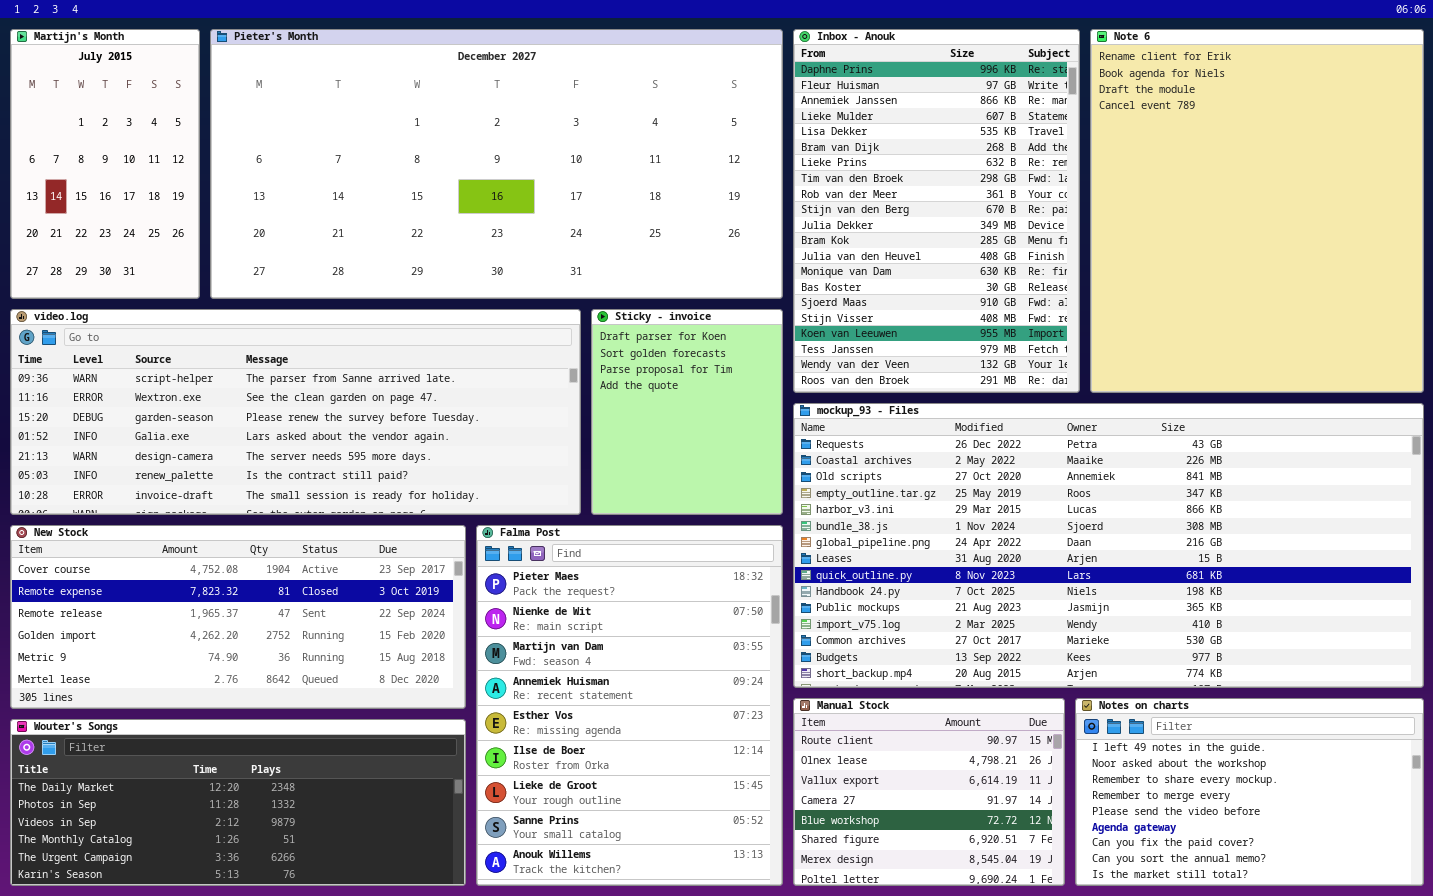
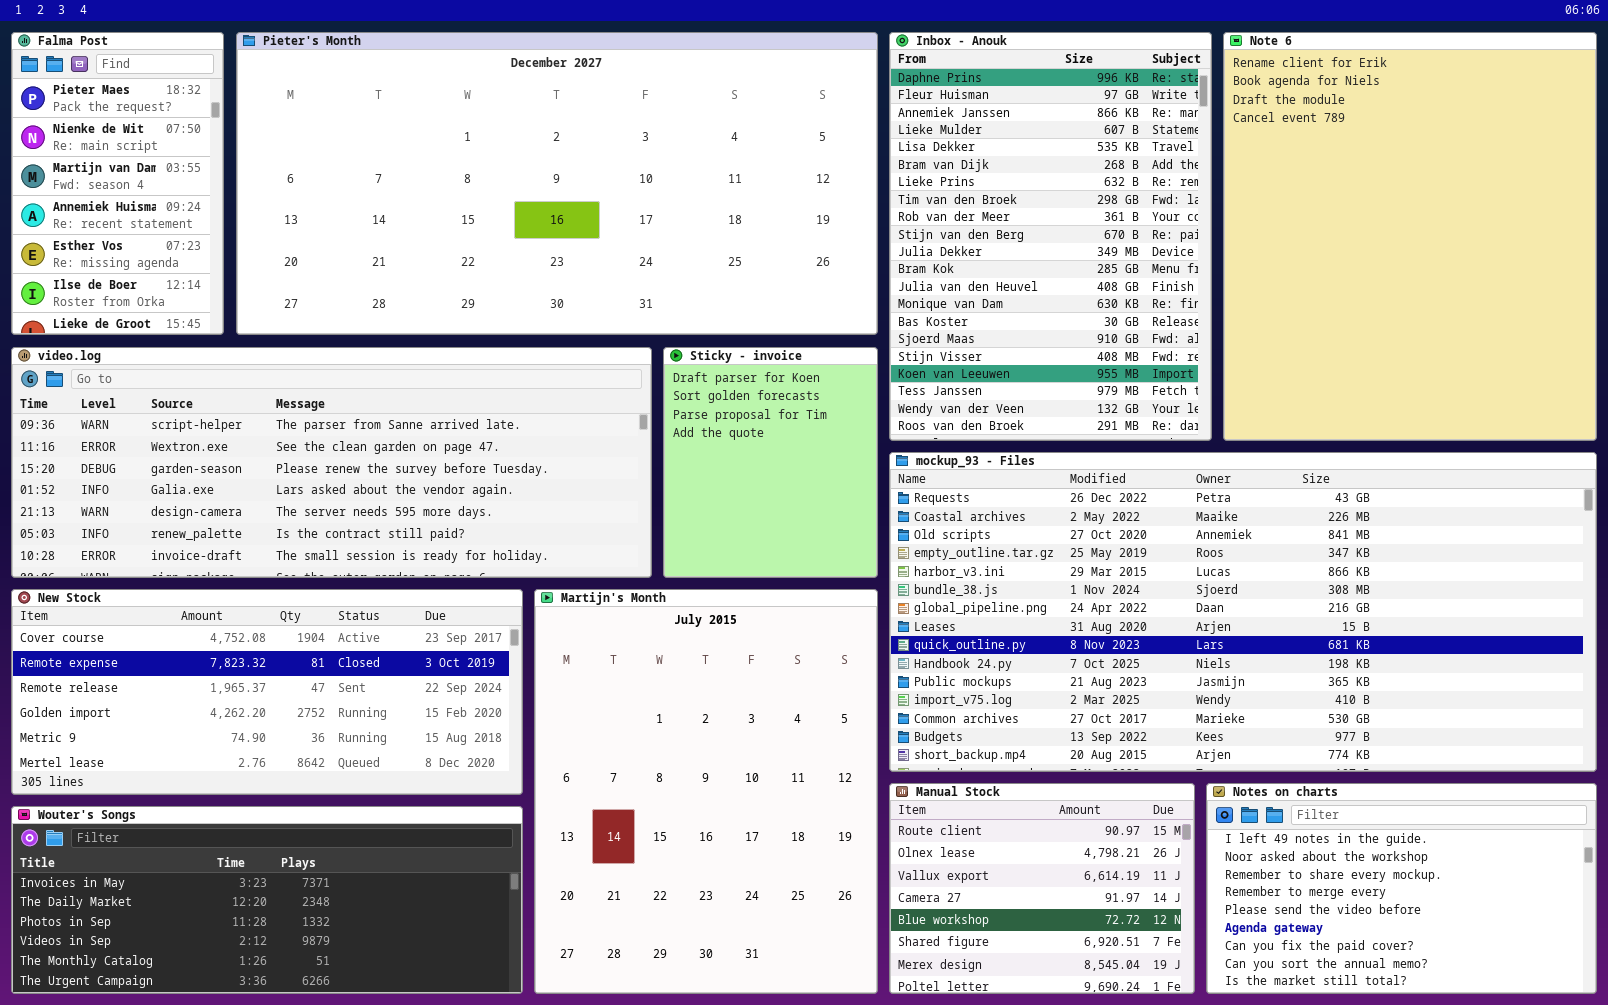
Martijn's Month: [10,29,200,299] -> [534,589,878,994], moved, resized
Falma Post: [476,525,783,886] -> [11,32,224,335], moved, resized
Wouter's Songs: [10,719,466,886] -> [11,806,523,994], scrolled up 1 row

